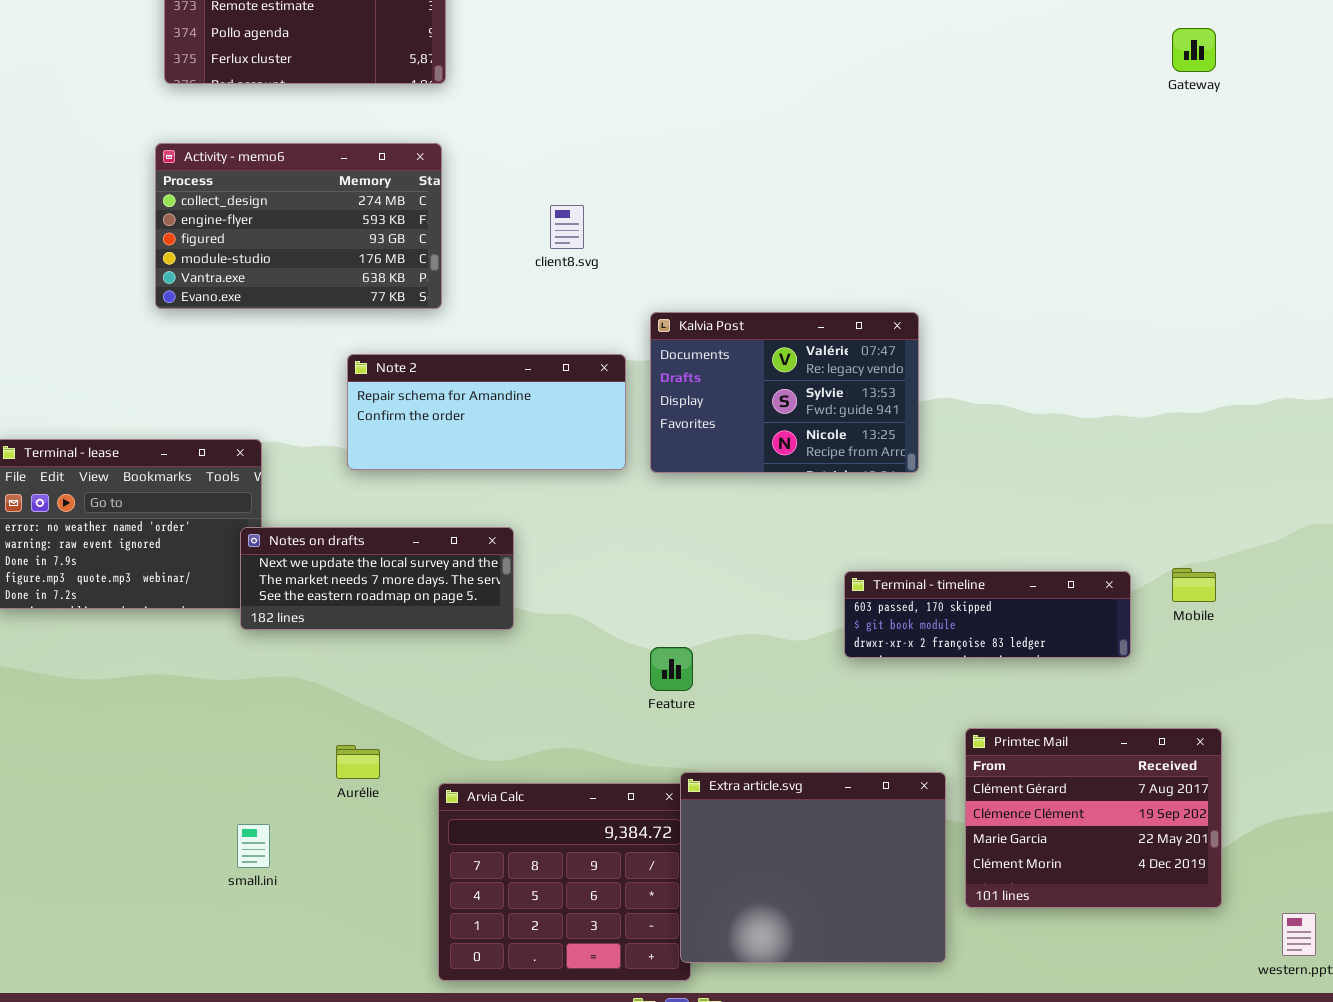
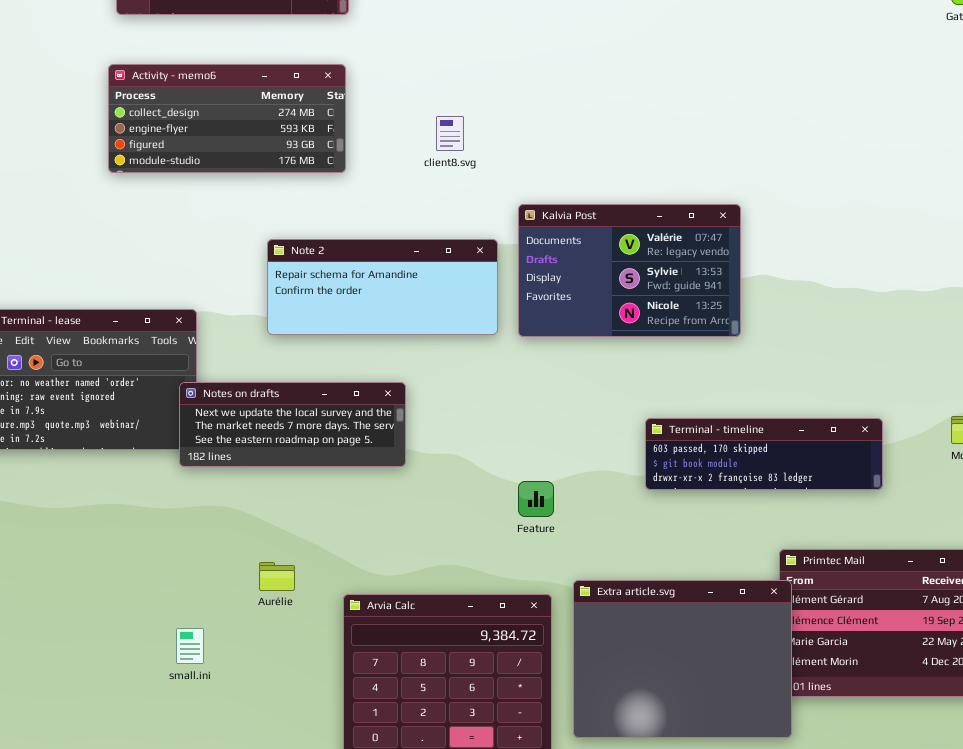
Activity - memo6: [155,143,442,309] -> [108,64,346,173], resized
Terminal - timeline: [844,571,1131,658] -> [645,418,883,490], moved
Extra article.svg: [680,772,946,963] -> [573,580,792,738], moved

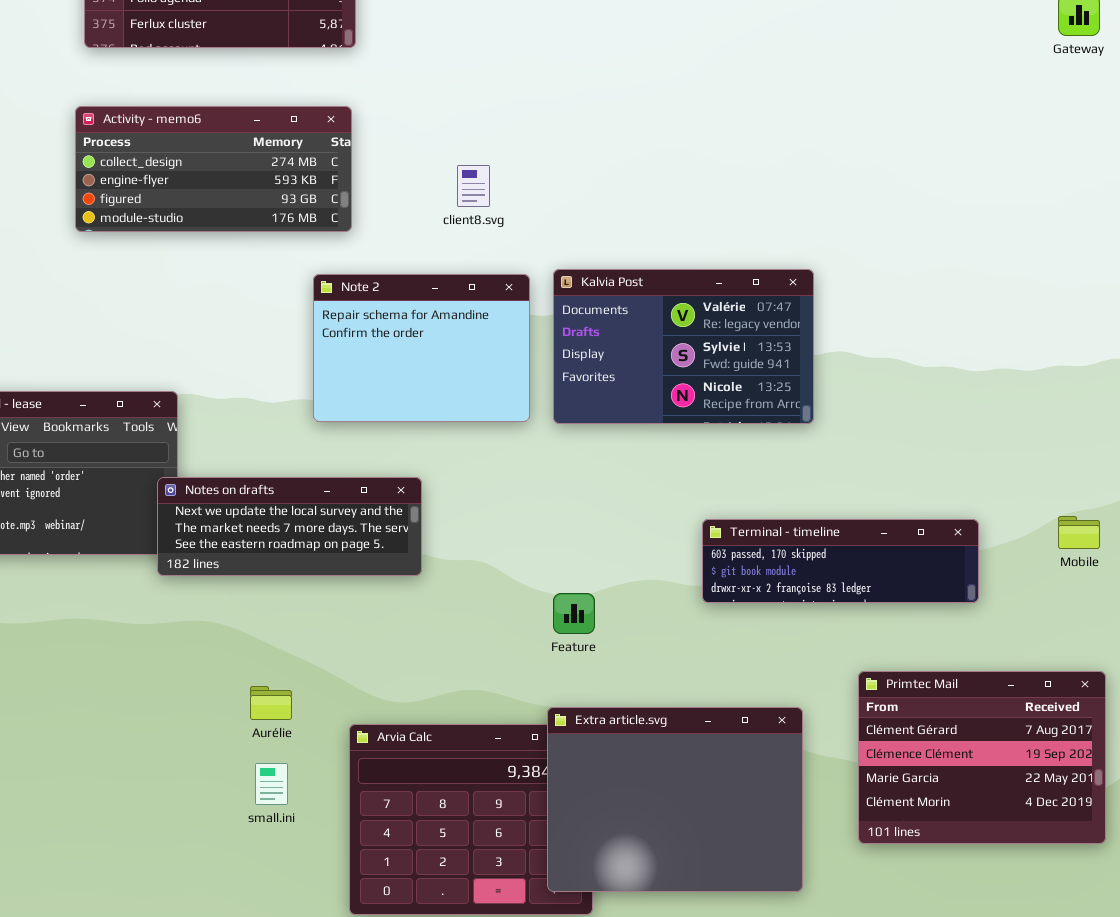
Note 2: [267,239,498,335] -> [313,274,530,422], resized
Extra article.svg: [573,580,792,738] -> [547,707,803,892], moved
small.ini: [176,628,204,664] -> [255,763,288,805], moved

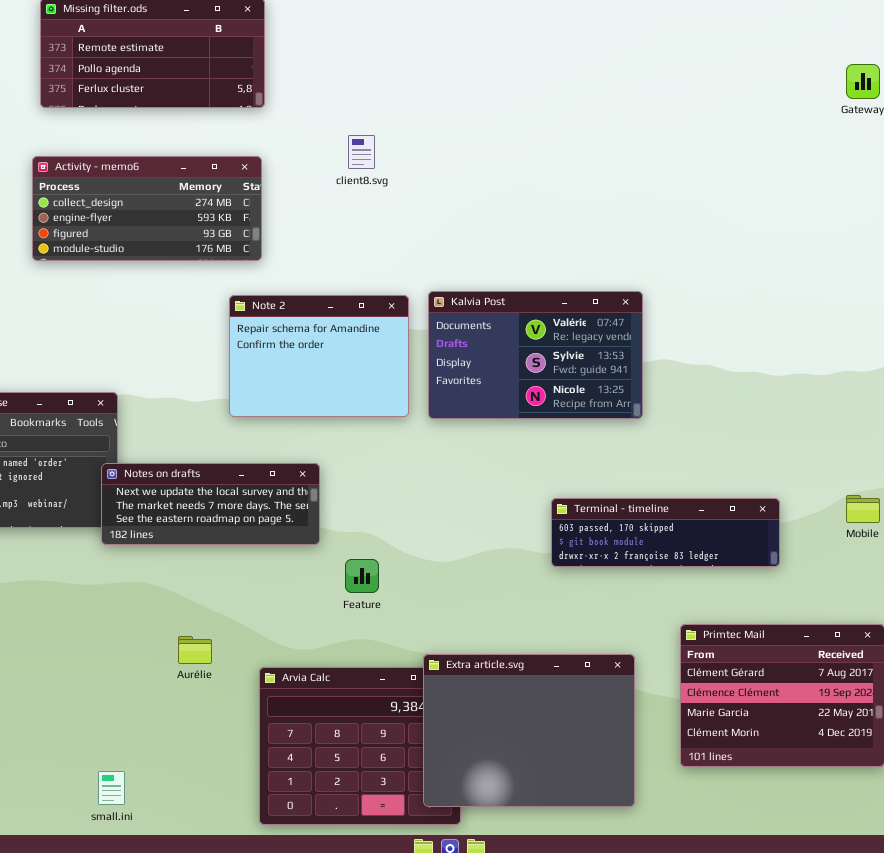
client8.svg: [457,165,490,207] -> [348,135,375,169], moved
Feature: [553,593,595,634] -> [345,559,379,593], moved
small.ini: [255,763,288,805] -> [98,771,125,805], moved

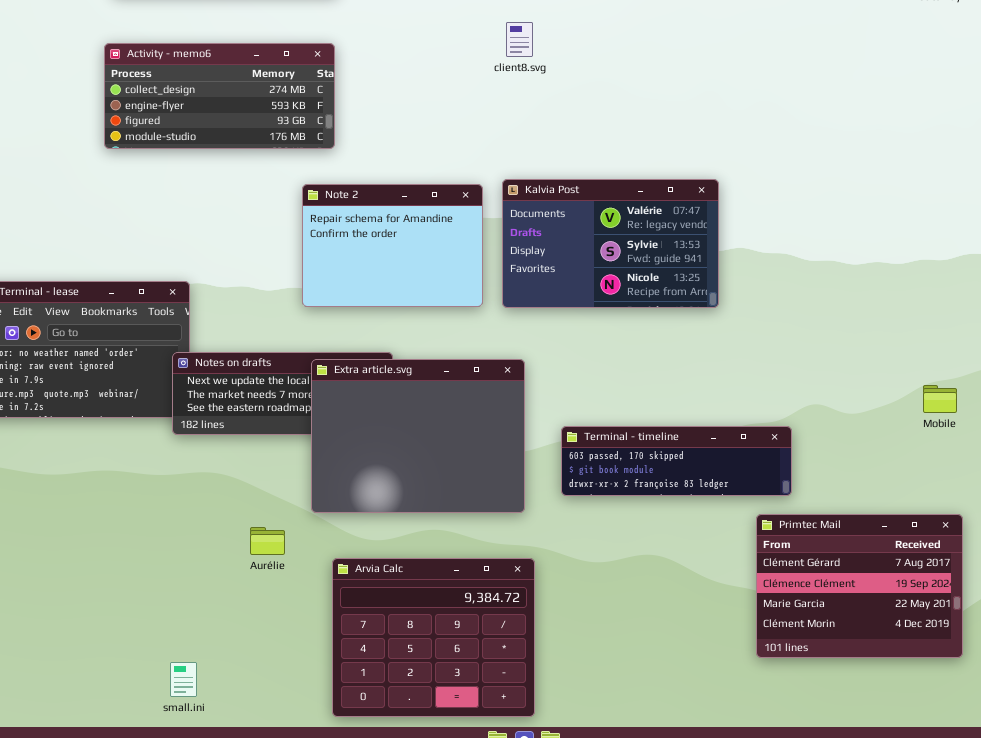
client8.svg: [348,135,375,169] -> [506,22,533,57], moved
Terminal - timeline: [551,498,780,567] -> [561,426,792,496], moved
Extra article.svg: [423,654,635,807] -> [311,359,525,513], moved

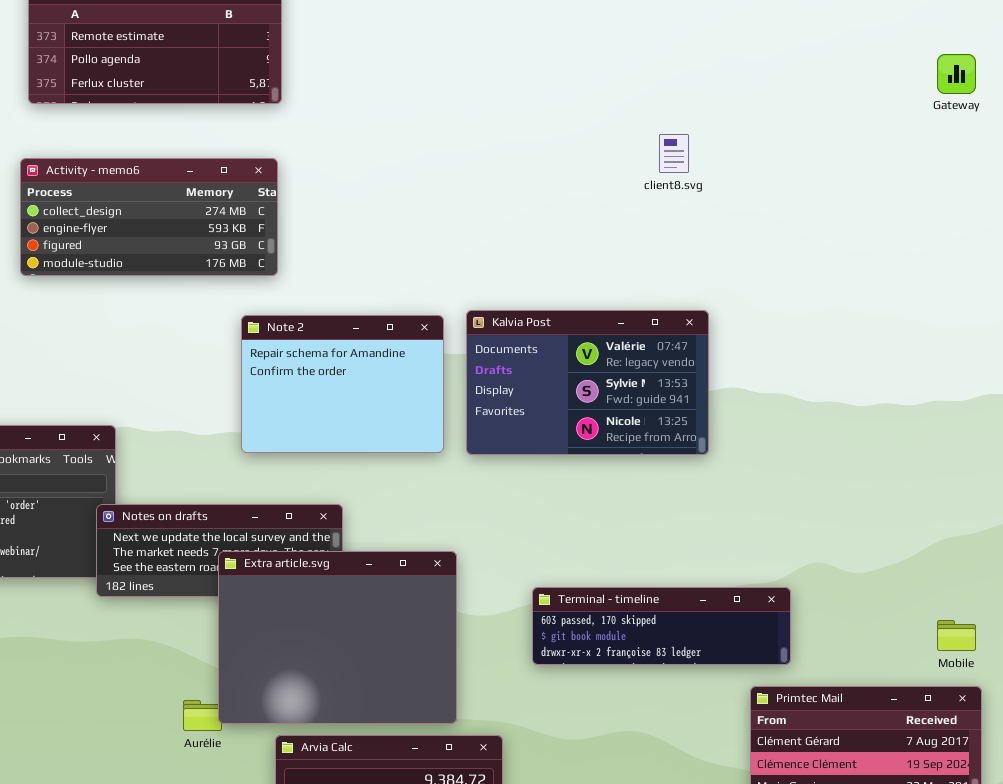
client8.svg: [506,22,533,57] -> [659,134,689,173], moved
Extra article.svg: [311,359,525,513] -> [218,551,457,724], moved
Mobile: [923,385,957,413] -> [937,620,976,651], moved

